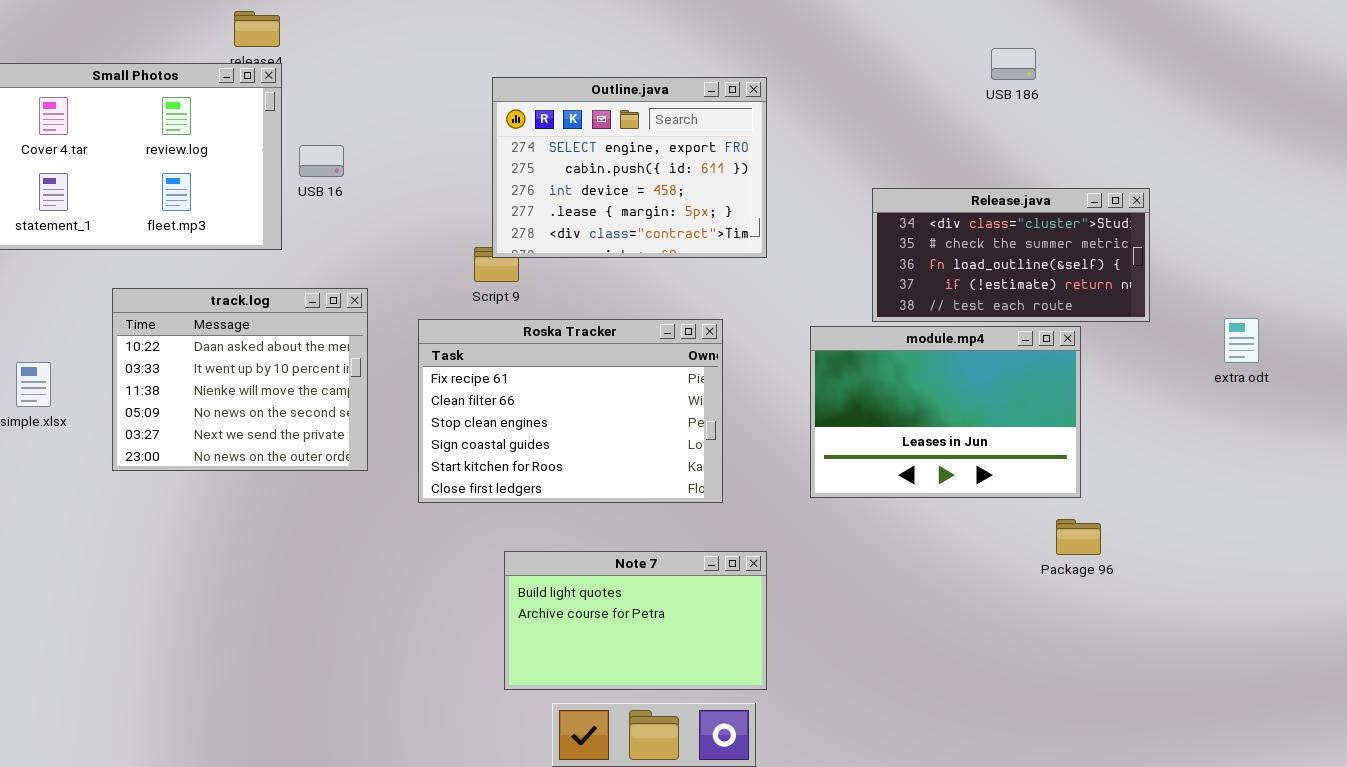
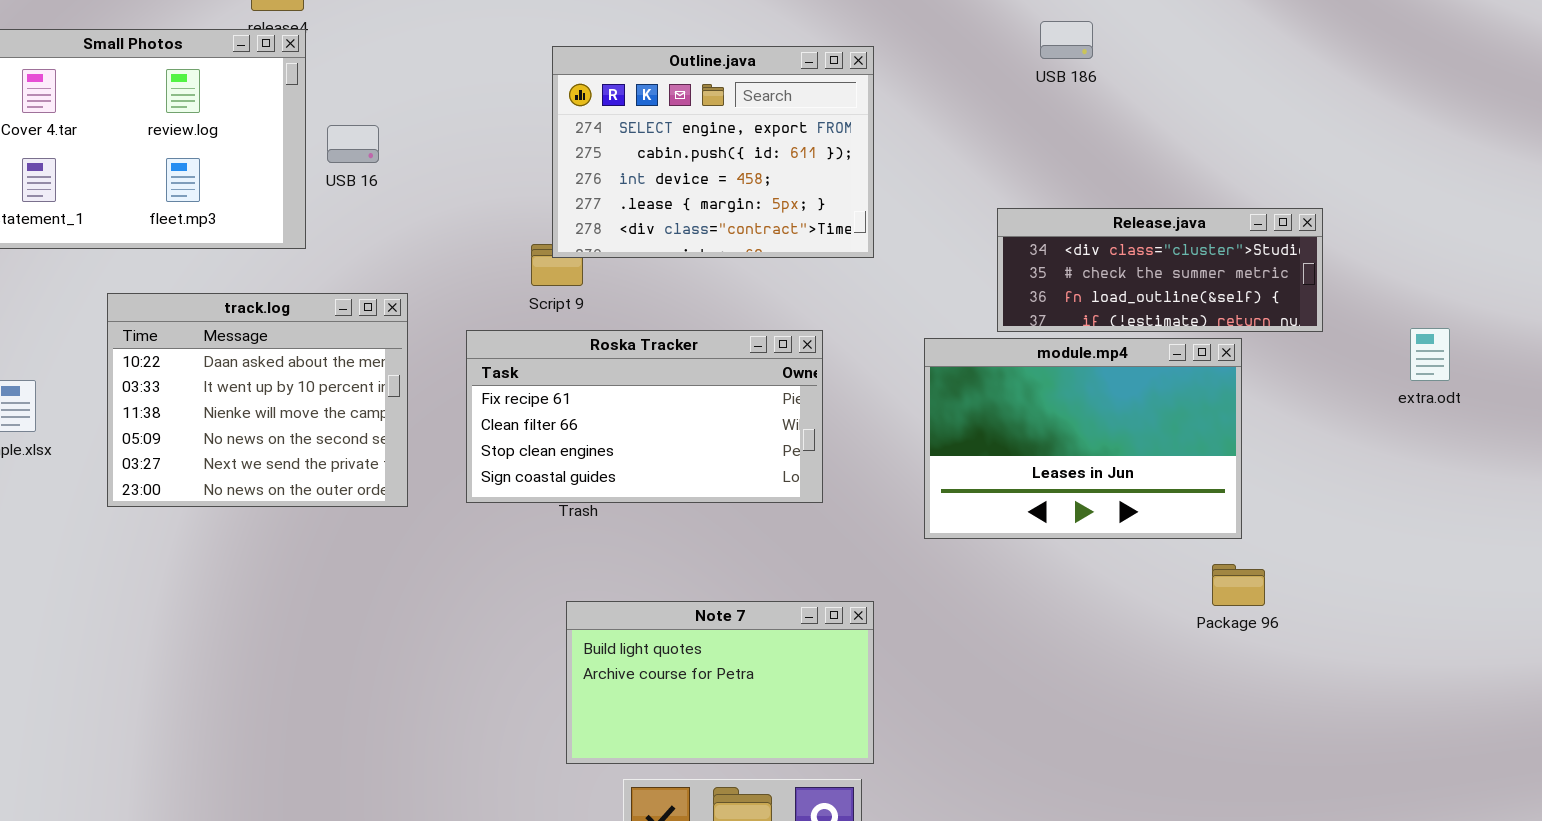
USB 186: [991,48,1036,80] -> [1040,21,1093,59], moved
Release.java: [872,188,1150,322] -> [997,208,1323,332], resized
Roska Tracker: [418,319,723,503] -> [466,330,823,503], resized

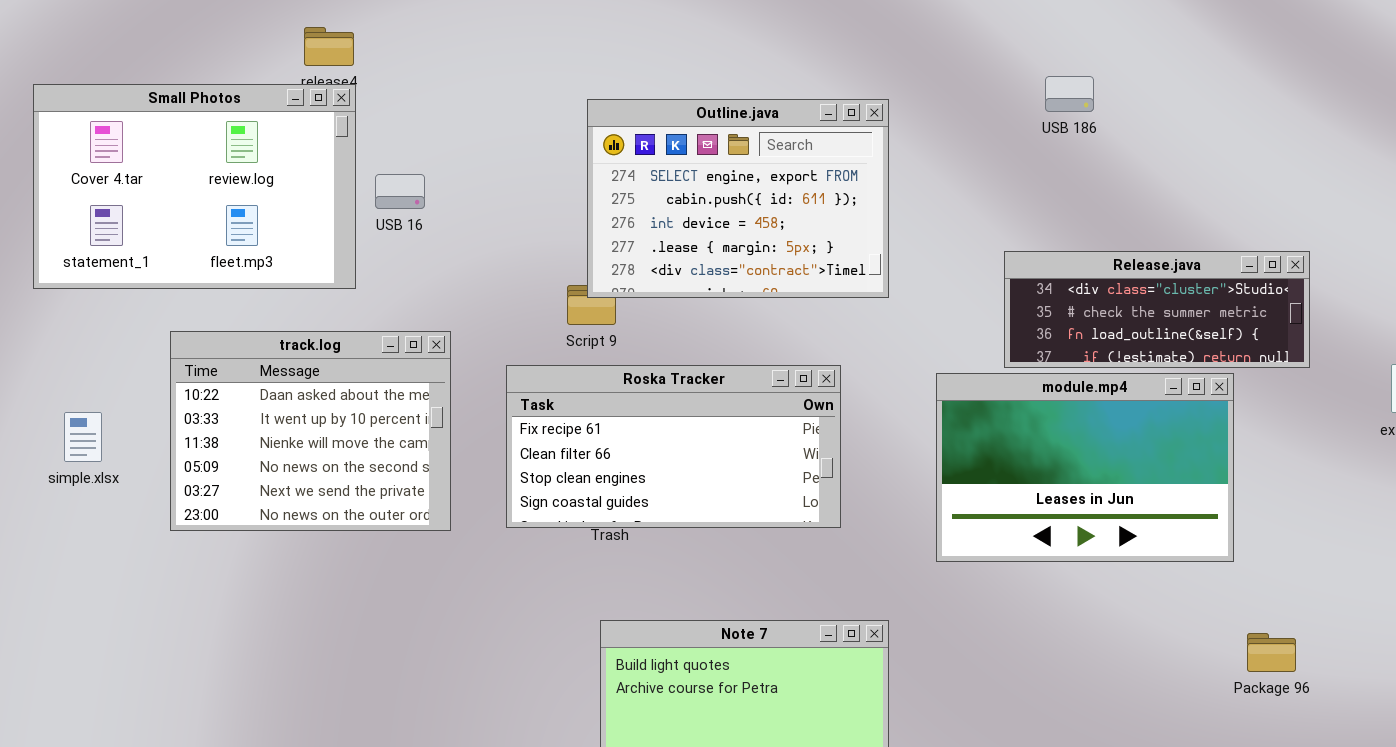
Package 96: [1212,564,1265,606] -> [1247,633,1296,672], moved

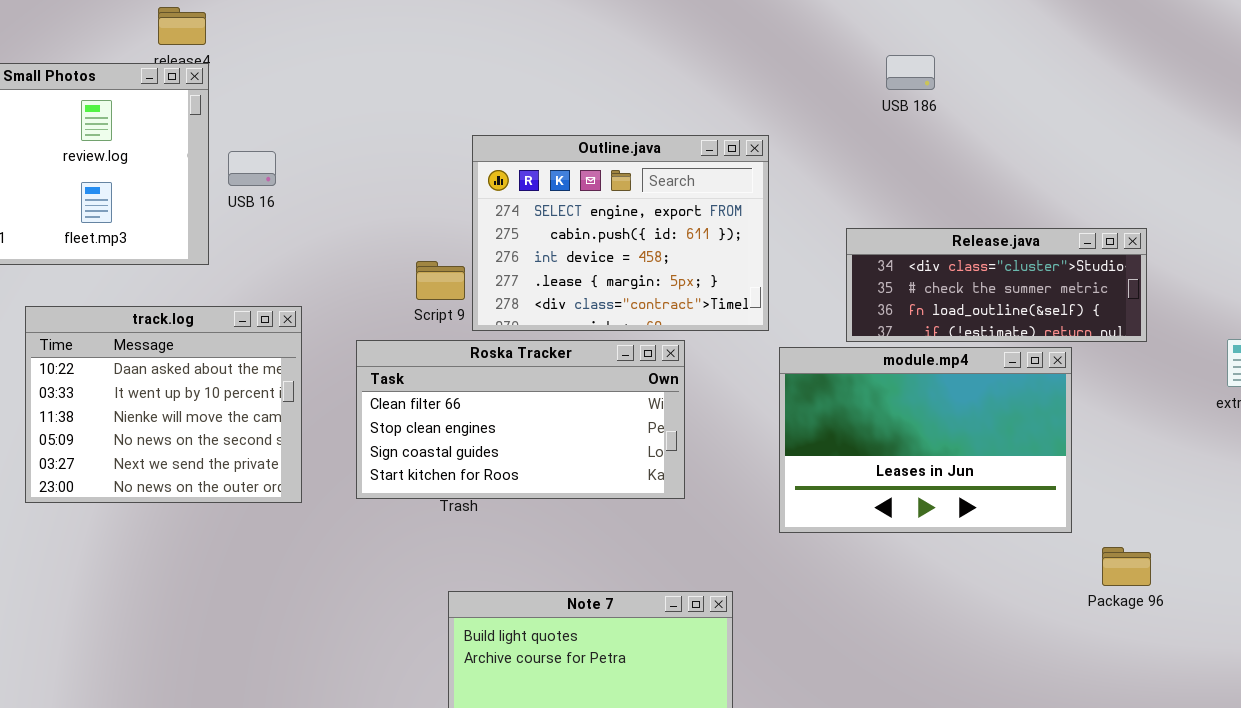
Outline.java: [587,99,889,298] -> [472,135,769,331], moved
Roska Tracker: [506,365,841,528] -> [356,340,685,499], scrolled down 1 row
Package 96: [1247,633,1296,672] -> [1102,547,1151,586], moved

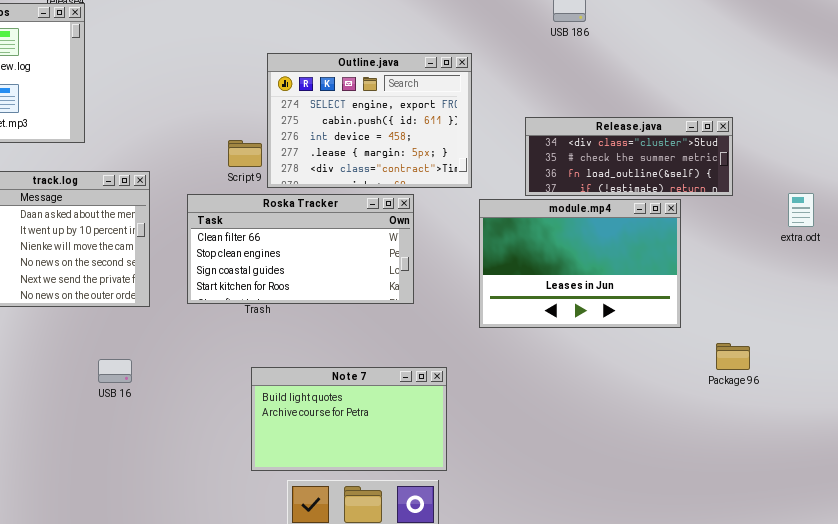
USB 16: [228,151,276,186] -> [98,359,132,383], moved
Package 96: [1102,547,1151,586] -> [716,343,750,370], moved

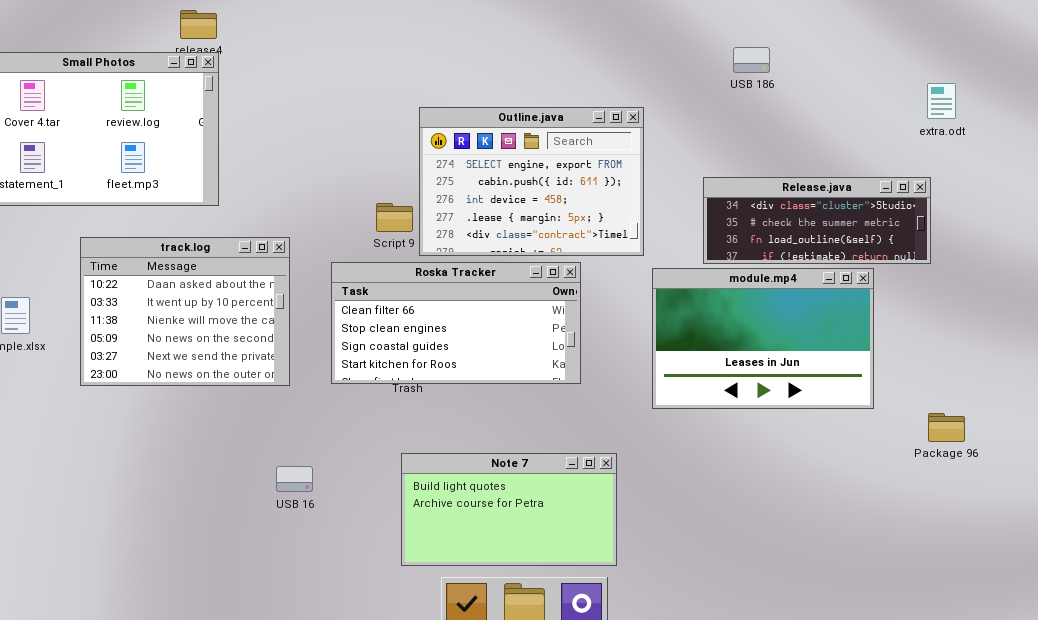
extra.odt: [788,193,814,227] -> [927,83,956,119], moved
Package 96: [716,343,750,370] -> [928,413,965,442], moved
USB 16: [98,359,132,383] -> [276,466,313,492], moved

